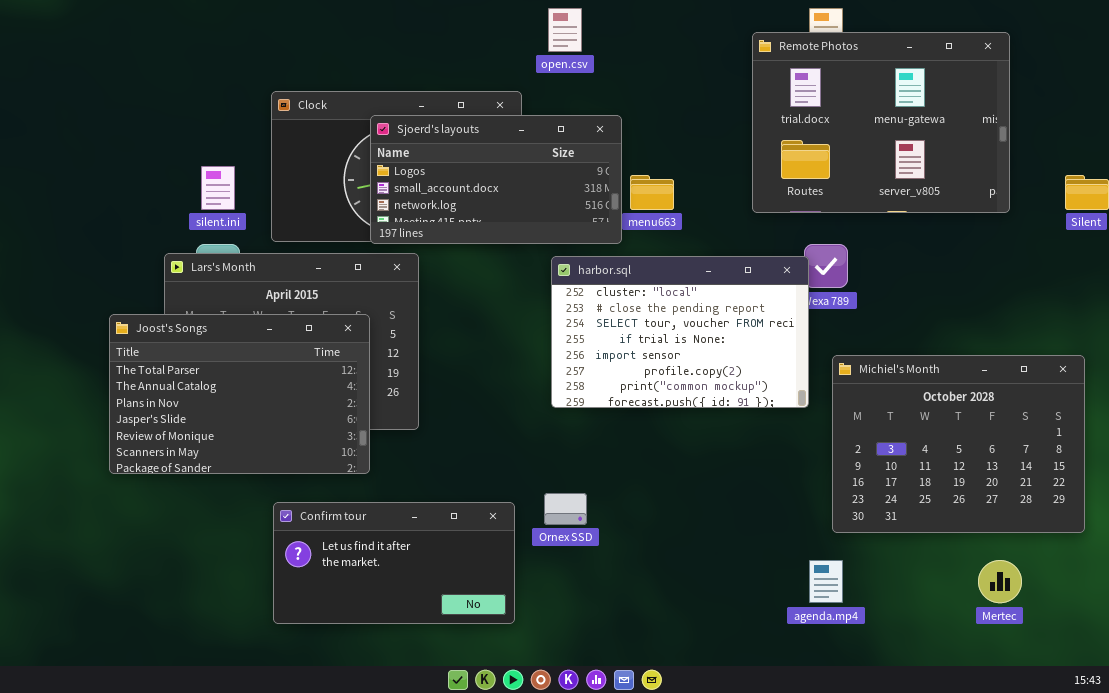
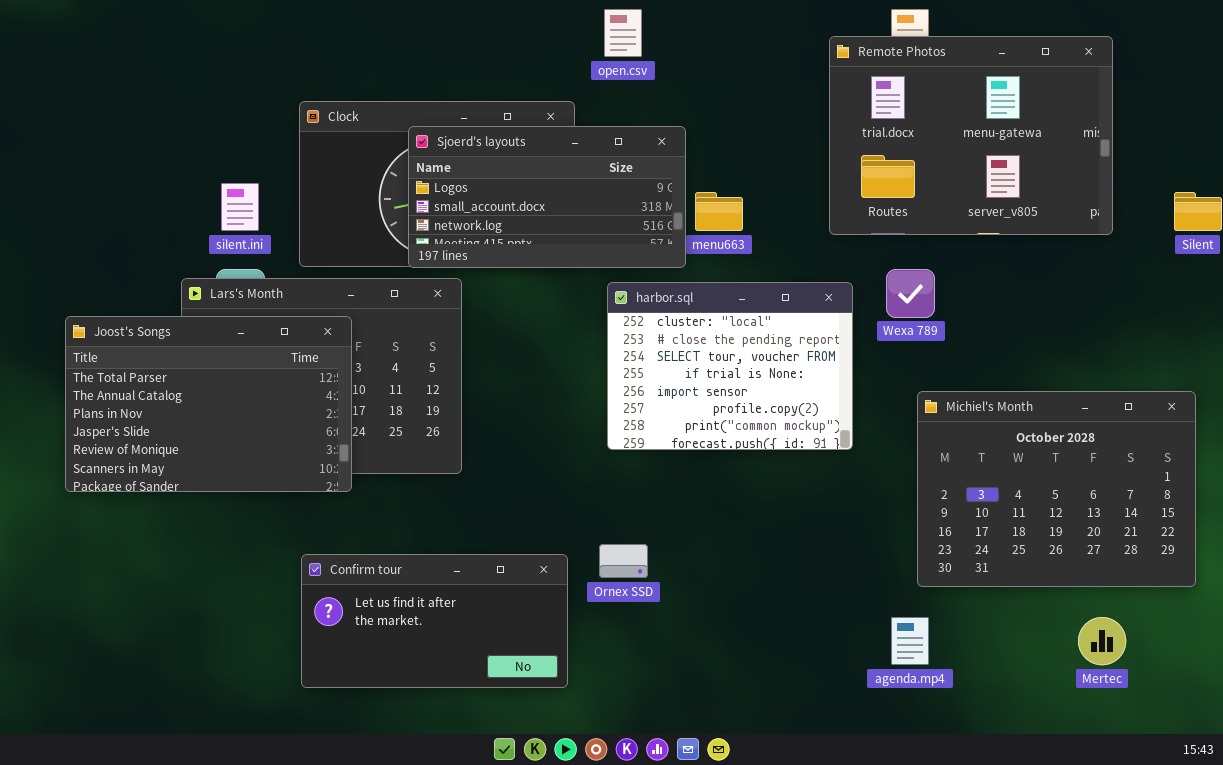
harbor.sql: [551,256,809,408] -> [607,282,853,450], resized
Joost's Songs: [109,314,370,474] -> [65,316,352,492], moved

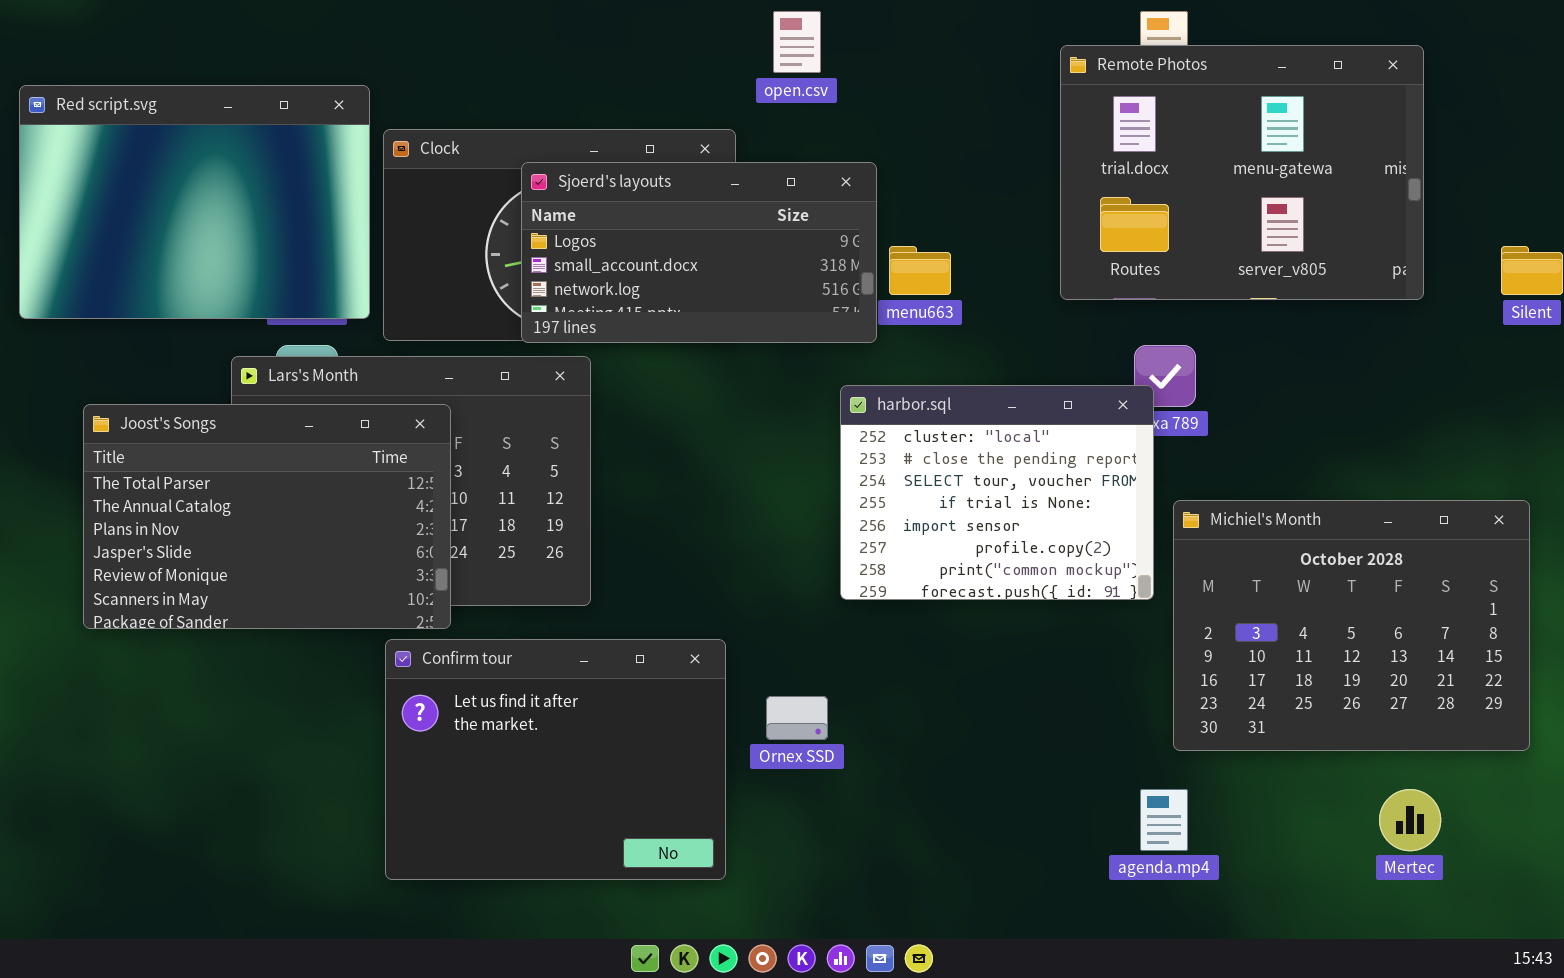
Red script.svg: none -> [19,85,370,319], opened
harbor.sql: [607,282,853,450] -> [840,385,1154,600], moved
Confirm tour: [301,554,568,688] -> [385,639,726,880], resized

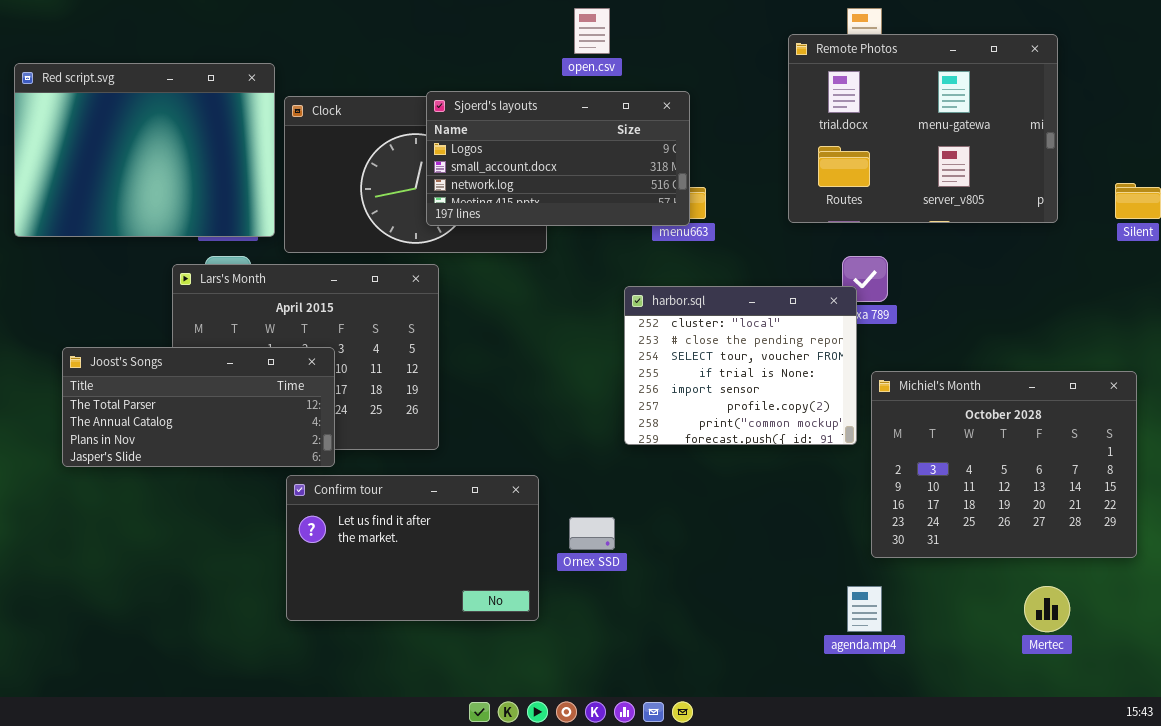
Sjoerd's layouts: [521,162,877,343] -> [426,91,690,226], moved
Joost's Songs: [83,404,451,629] -> [62,347,335,467], resized
Confirm tour: [385,639,726,880] -> [286,475,539,621], resized

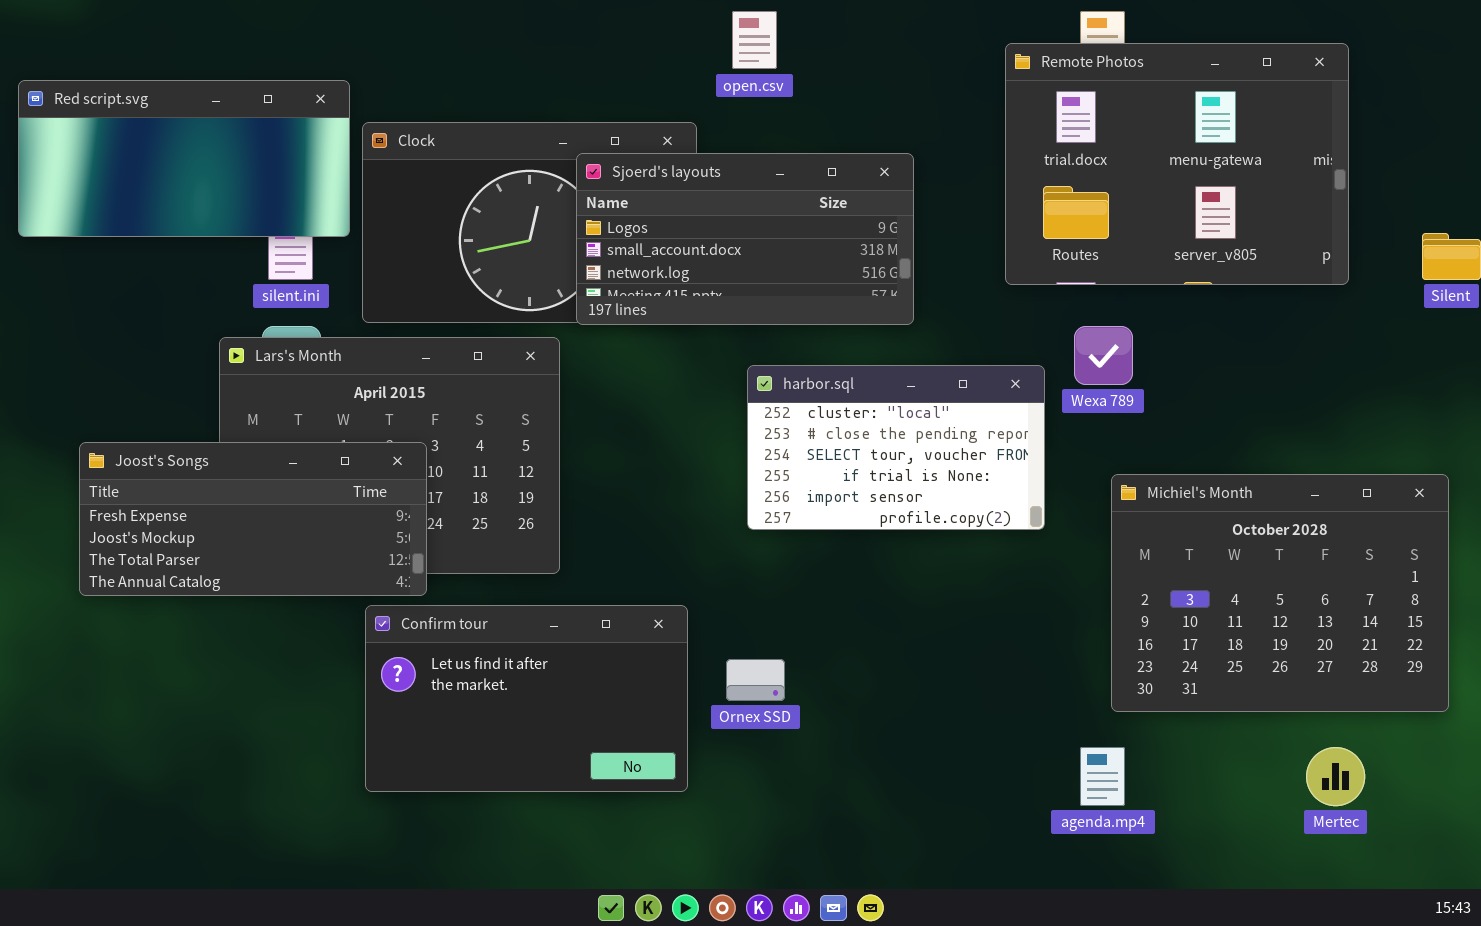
Red script.svg: [14,63,275,237] -> [18,80,350,237], resized
Sjoerd's layouts: [426,91,690,226] -> [576,153,914,325], moved
harbor.sql: [624,286,857,445] -> [747,365,1045,530], moved, resized
Joost's Songs: [62,347,335,467] -> [79,442,427,596], scrolled up 2 rows

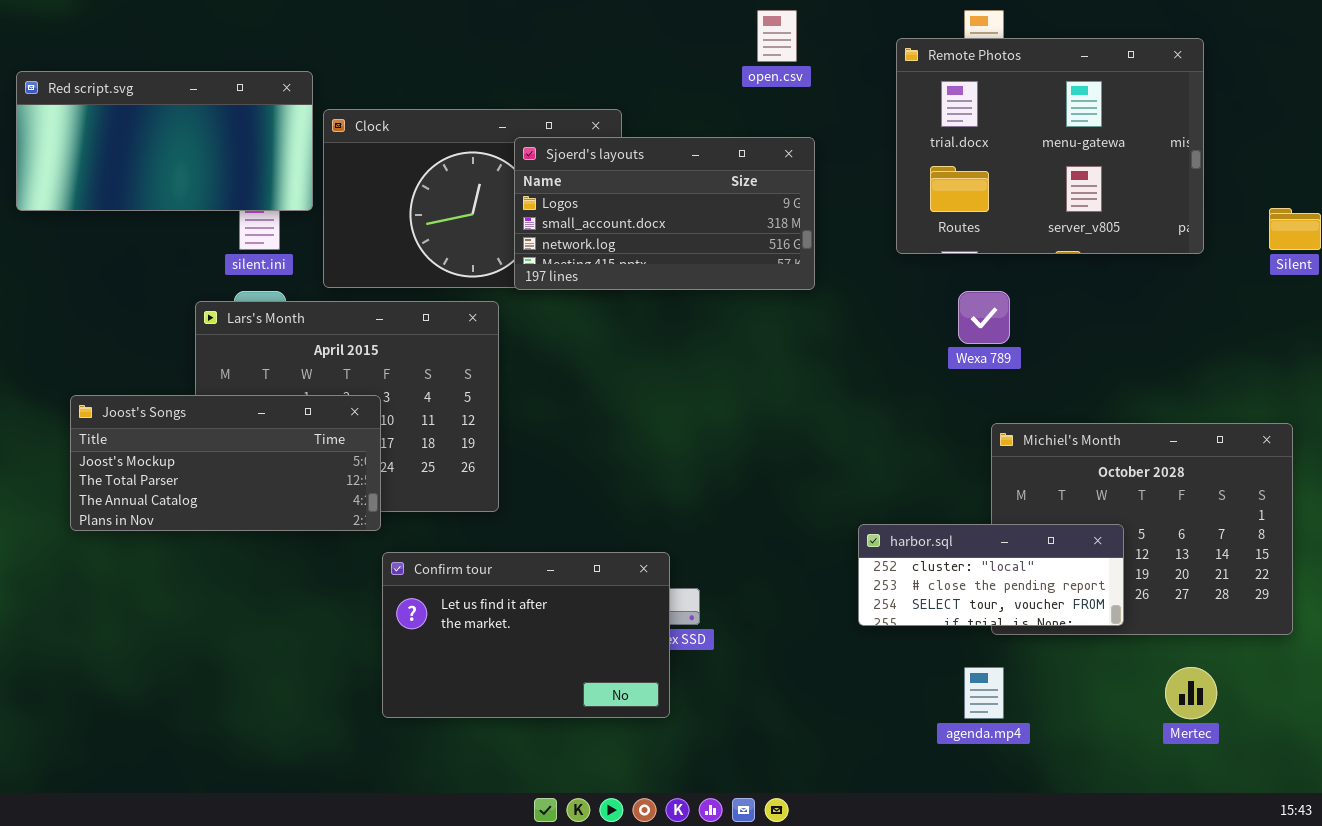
open.csv: [732,11,777,69] -> [757,10,797,62], moved
harbor.sql: [747,365,1045,530] -> [858,524,1124,626], moved, resized
Joost's Songs: [79,442,427,596] -> [70,395,381,531], scrolled down 1 row
Confirm tour: [365,605,688,792] -> [382,552,670,718], moved

